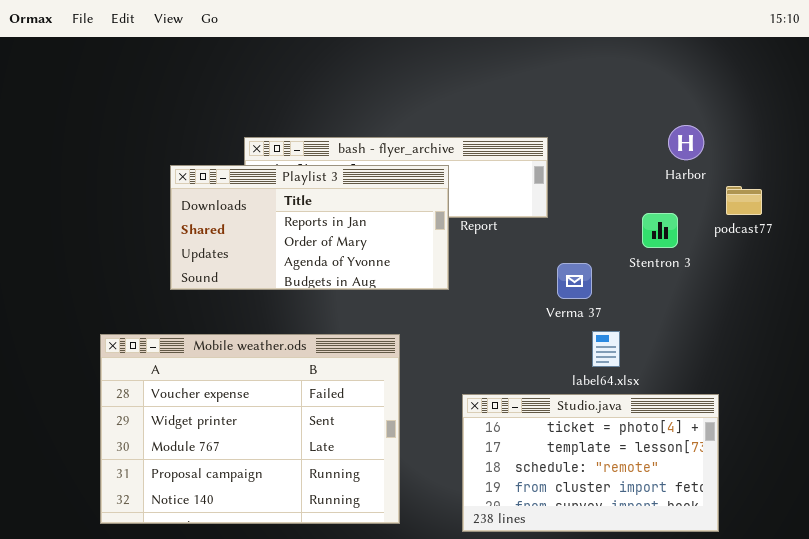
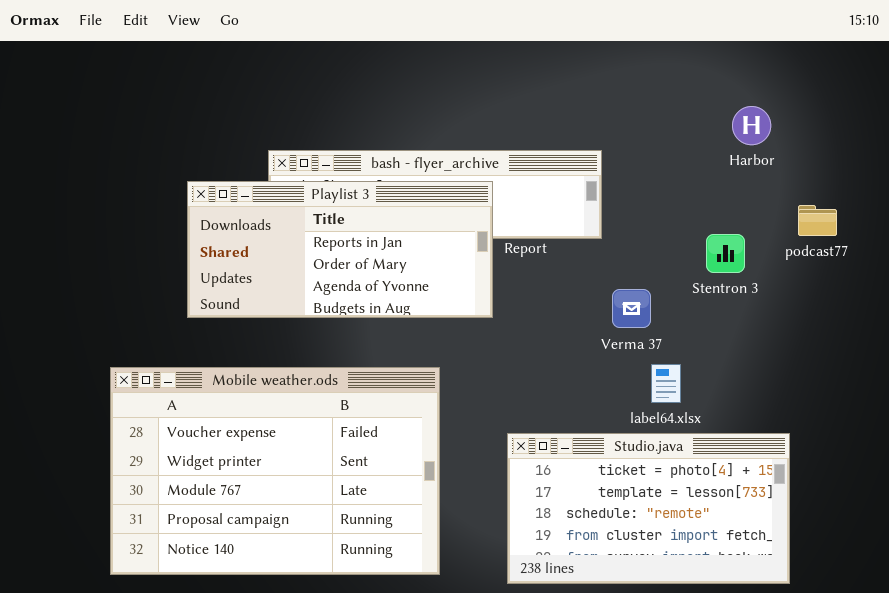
Harbor: [668,125,704,160] -> [732,106,771,145], moved

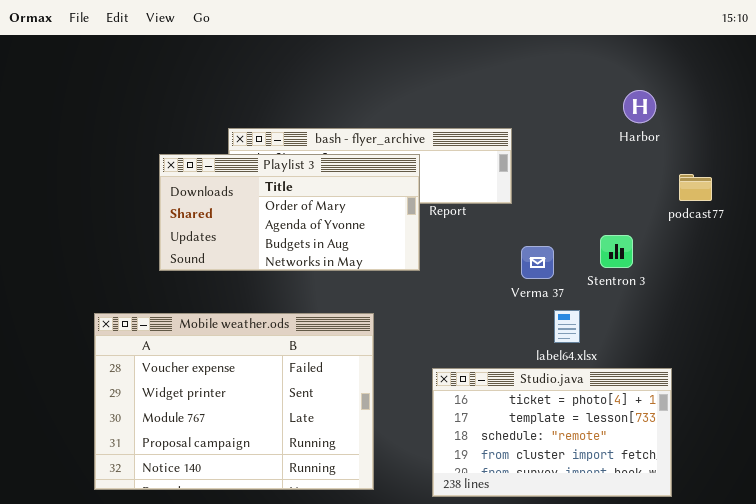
Playlist 3: [187,181,493,318] -> [159,154,420,271], scrolled down 1 row
Stentron 3: [706,234,745,273] -> [600,235,633,268], moved

